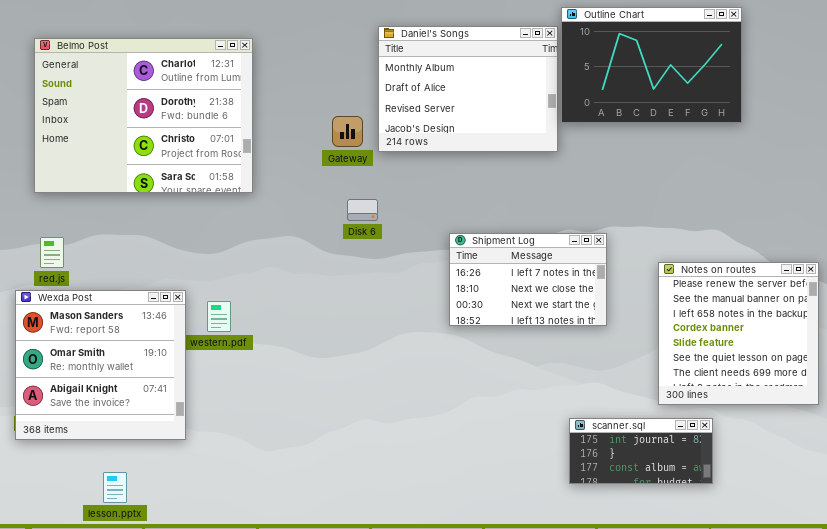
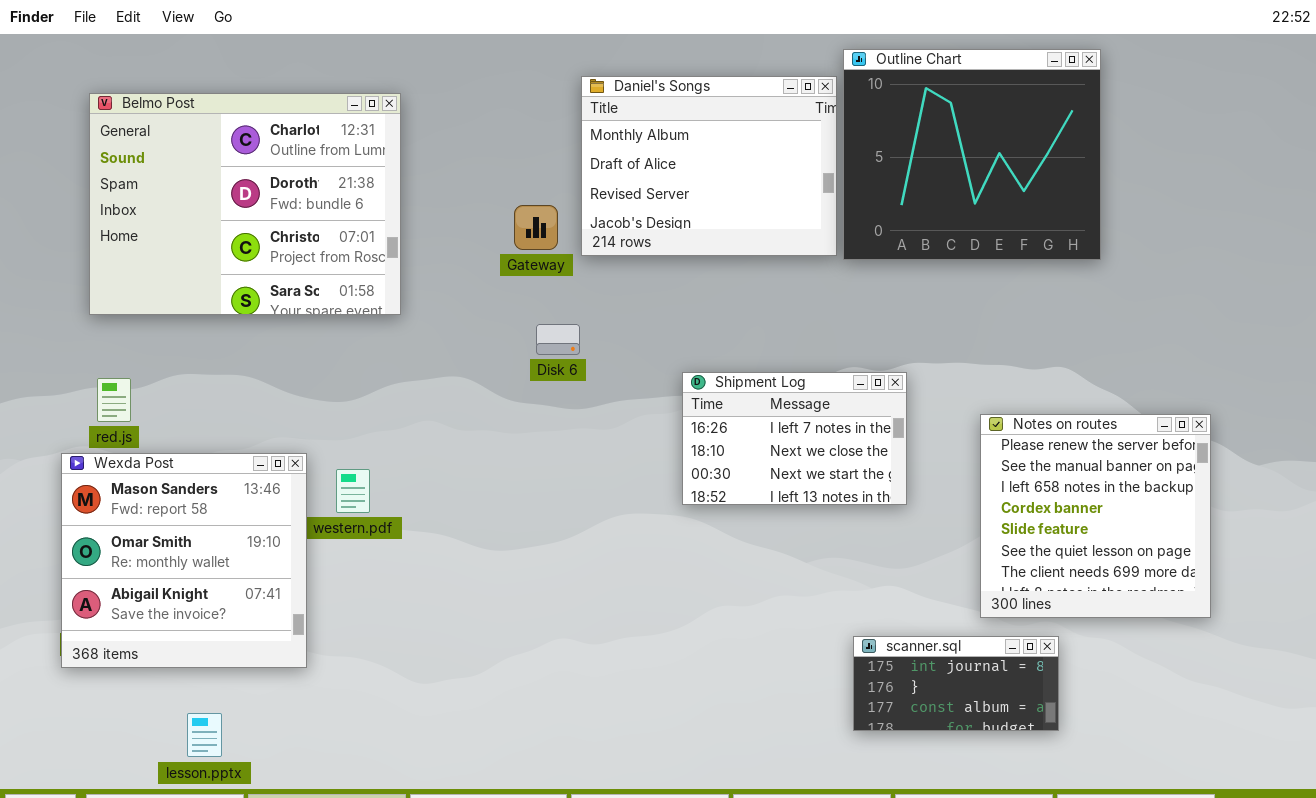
Outline Chart: [561,7,742,123] -> [843,49,1101,260], resized

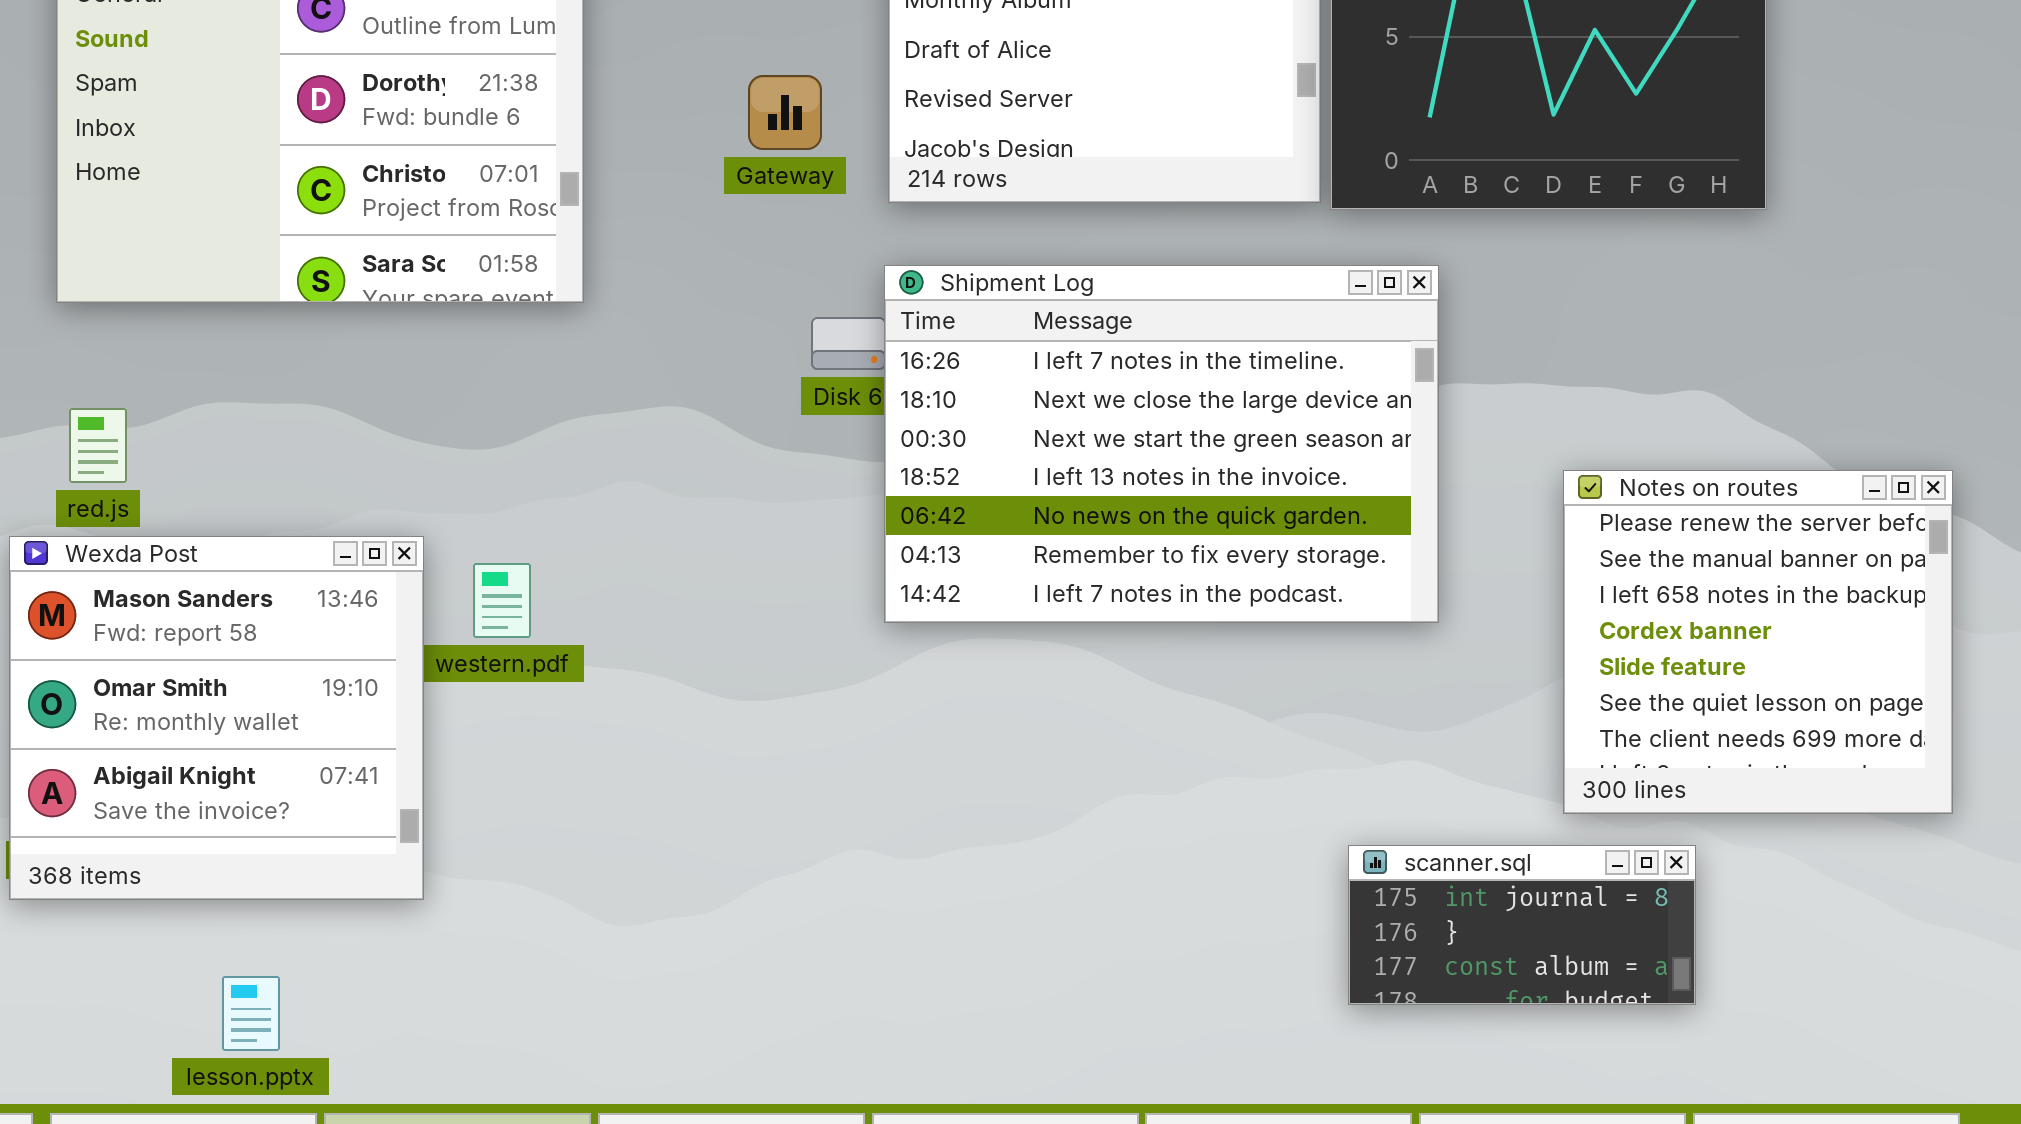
Gateway: [514,205,558,250] -> [748,75,822,150], moved
Shipment Log: [682,372,907,505] -> [884,265,1439,623], resized

